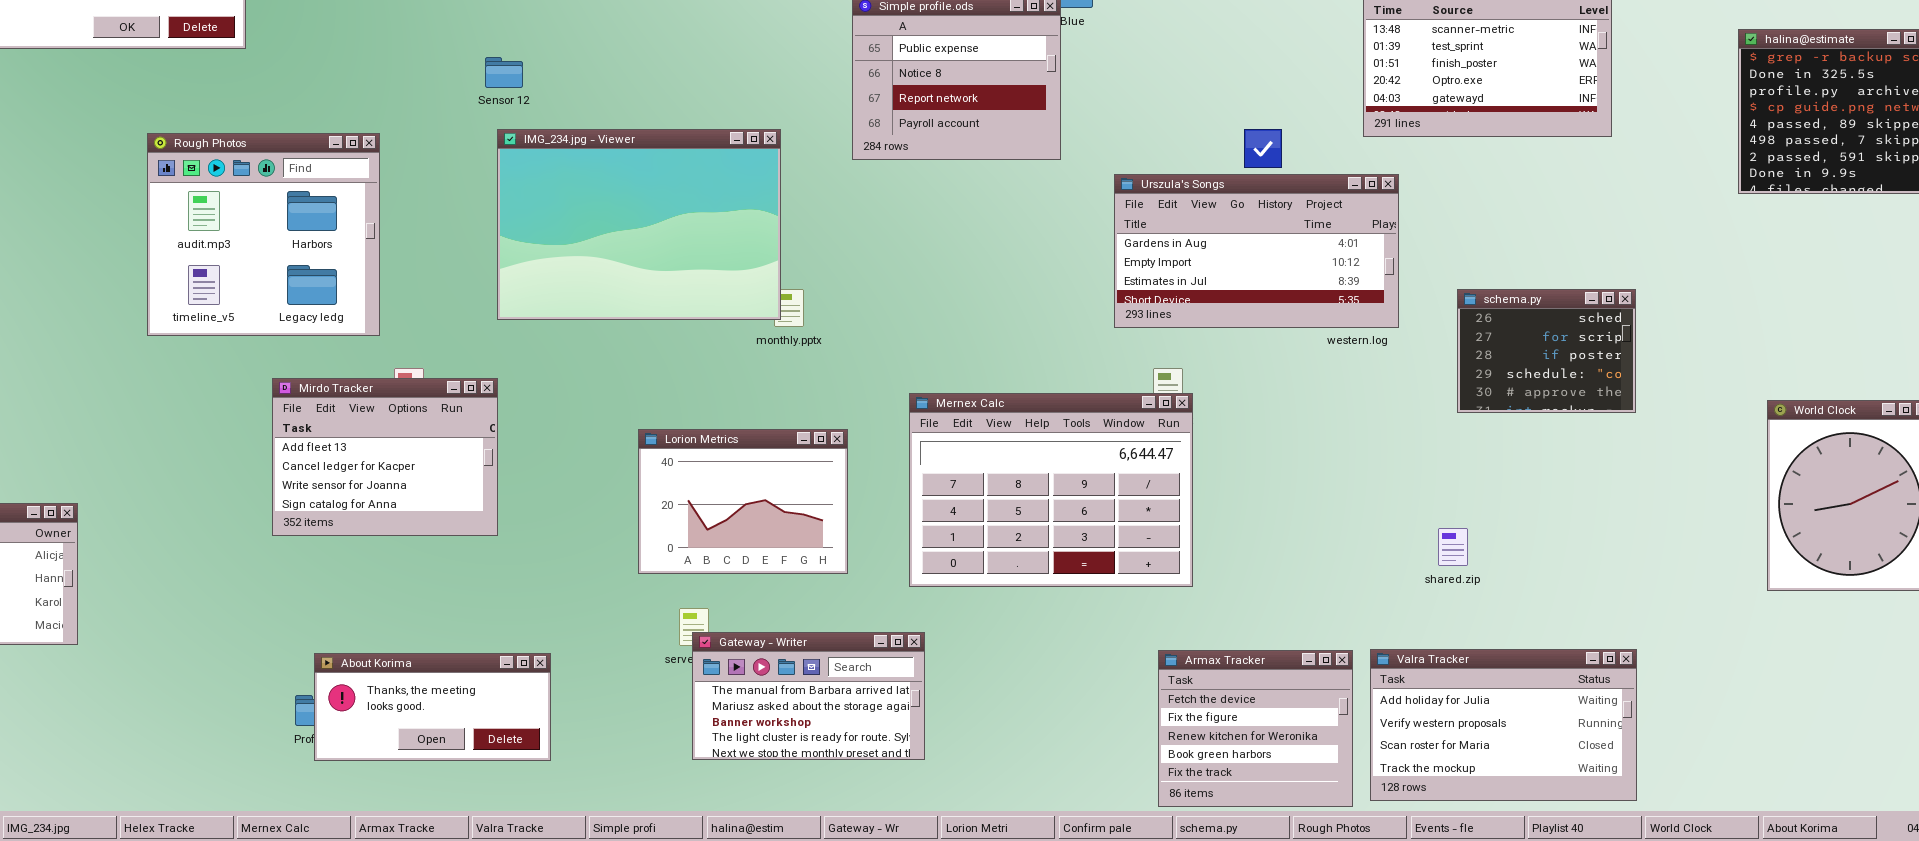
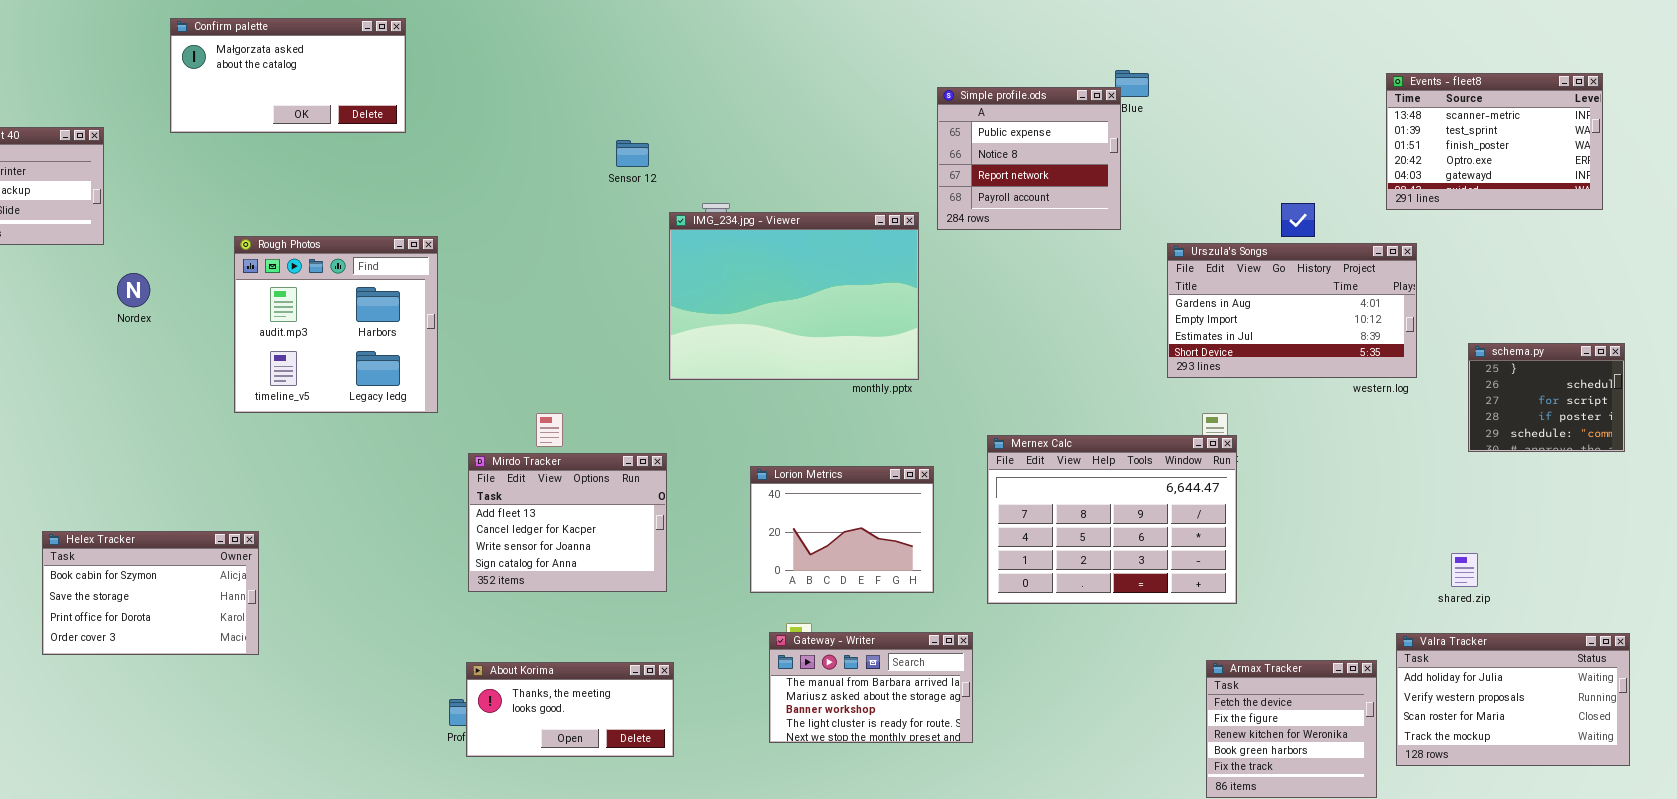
IMG_234.jpg - Viewer: [497,129,781,320] -> [669,212,919,380], moved
Rough Photos: [147,133,380,336] -> [234,236,438,413], moved
schema.py: [1457,289,1636,413] -> [1468,343,1625,452], scrolled up 1 row
Mirdo Tracker: [272,378,498,536] -> [468,453,667,592], moved
Gateway - Writer: [692,632,925,760] -> [769,632,973,743], moved
Valra Tracker: [1370,649,1637,801] -> [1396,633,1630,766], moved

